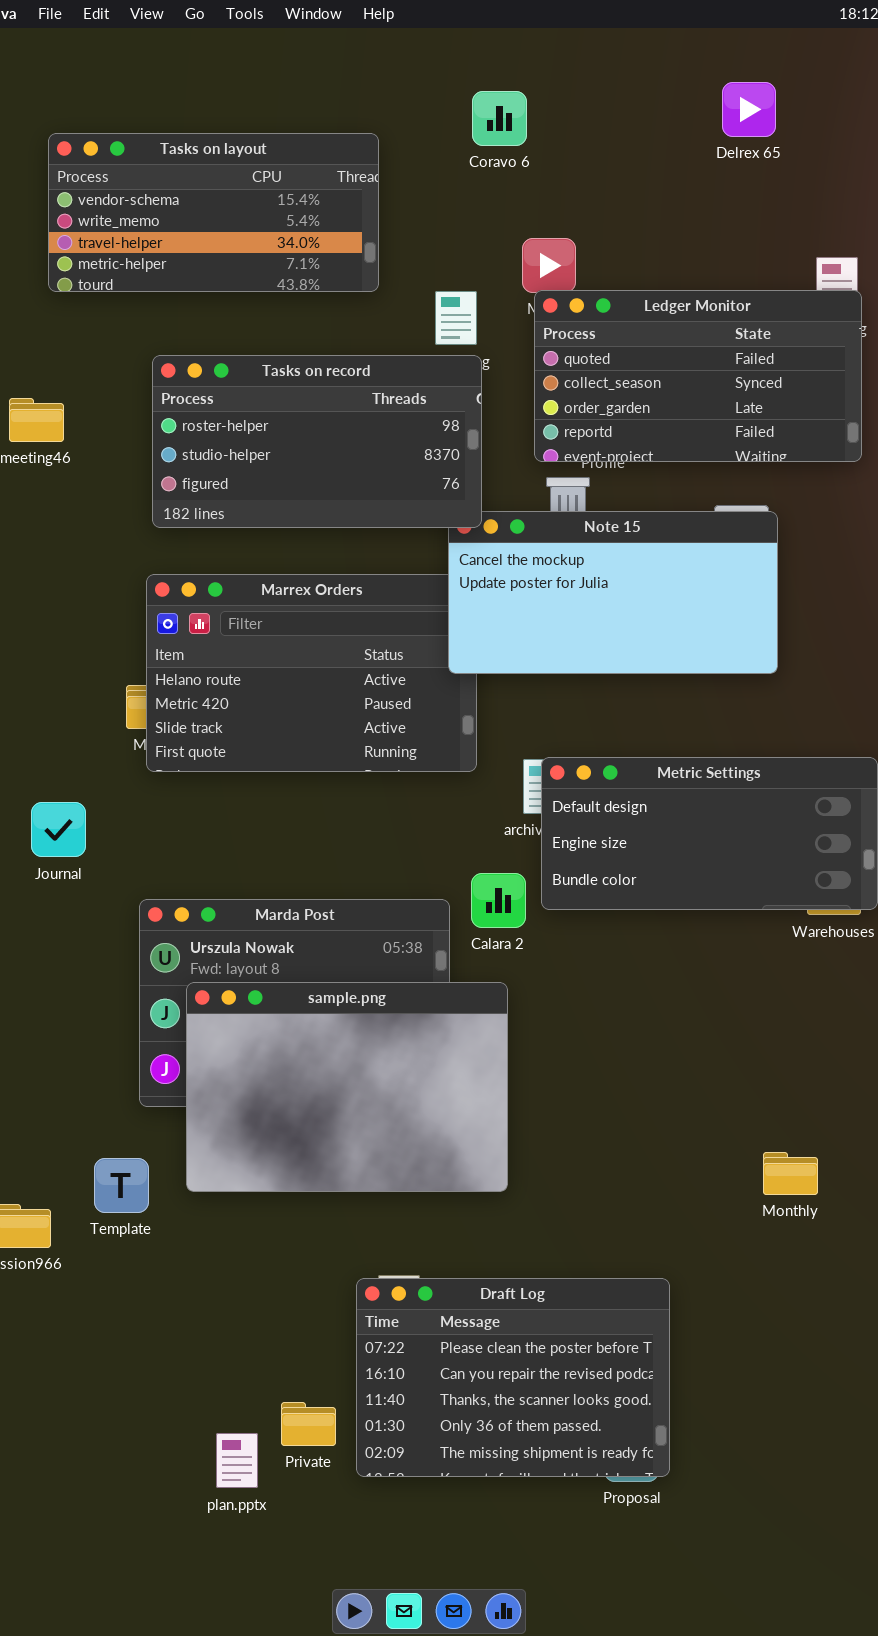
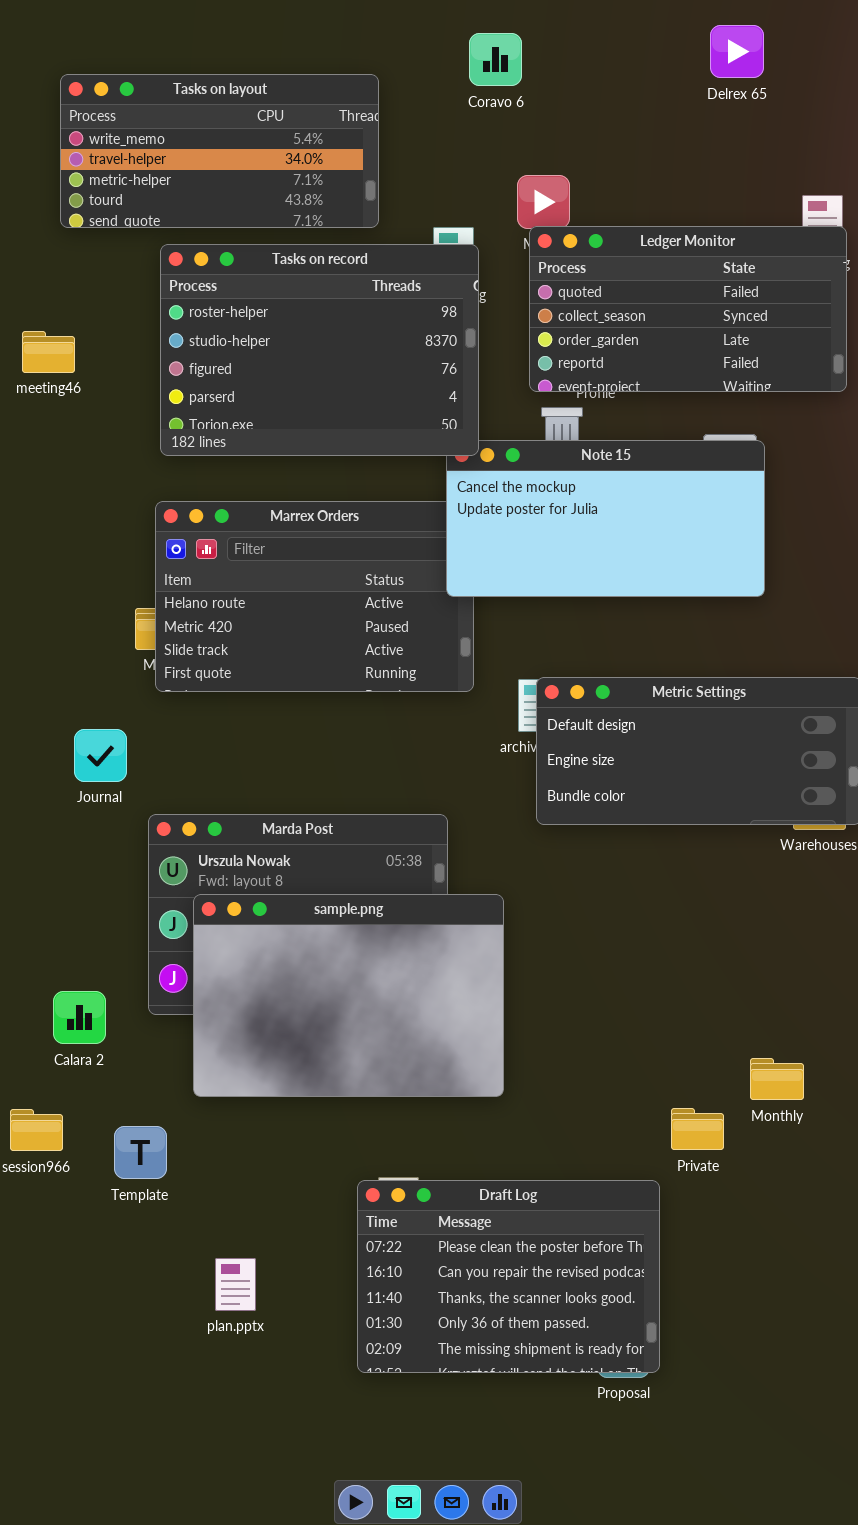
Tasks on layout: [48,133,379,292] -> [60,74,379,228], scrolled down 1 row
Tasks on record: [152,355,482,528] -> [160,244,479,456], resized
Journal: [31,802,86,857] -> [74,729,127,782], moved
Calara 2: [471,873,526,928] -> [53,991,106,1044], moved
Template: [94,1158,149,1213] -> [114,1126,167,1179], moved
Private: [281,1402,336,1446] -> [671,1108,724,1150], moved
plan.pptx: [216,1433,258,1488] -> [215,1258,256,1311], moved

